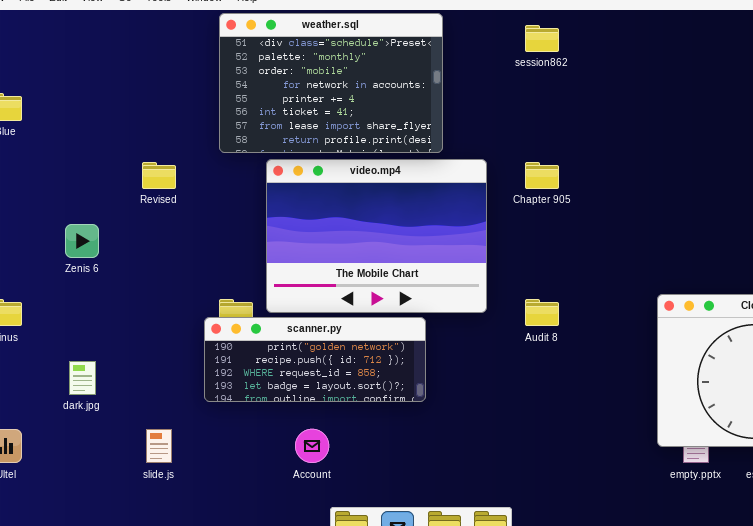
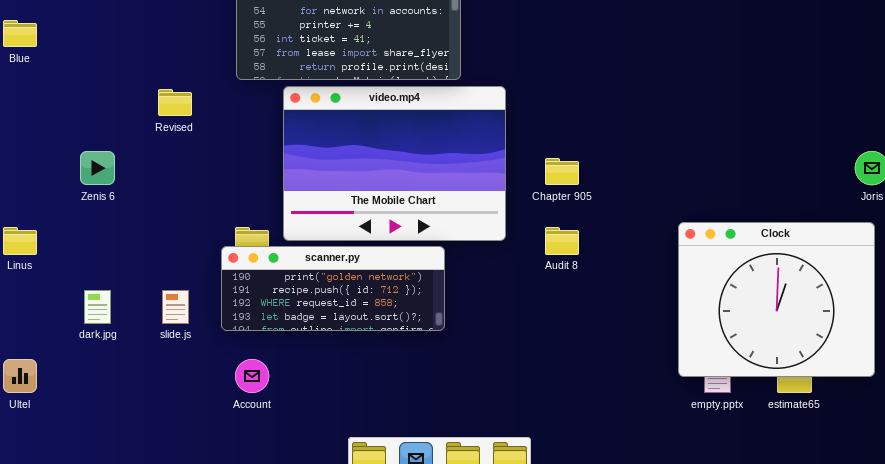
Chapter 905: [525,162,559,189] -> [545,158,579,185], moved
slide.js: [146,429,172,463] -> [162,290,189,324], moved
Account: [295,429,329,463] -> [235,359,269,393], moved

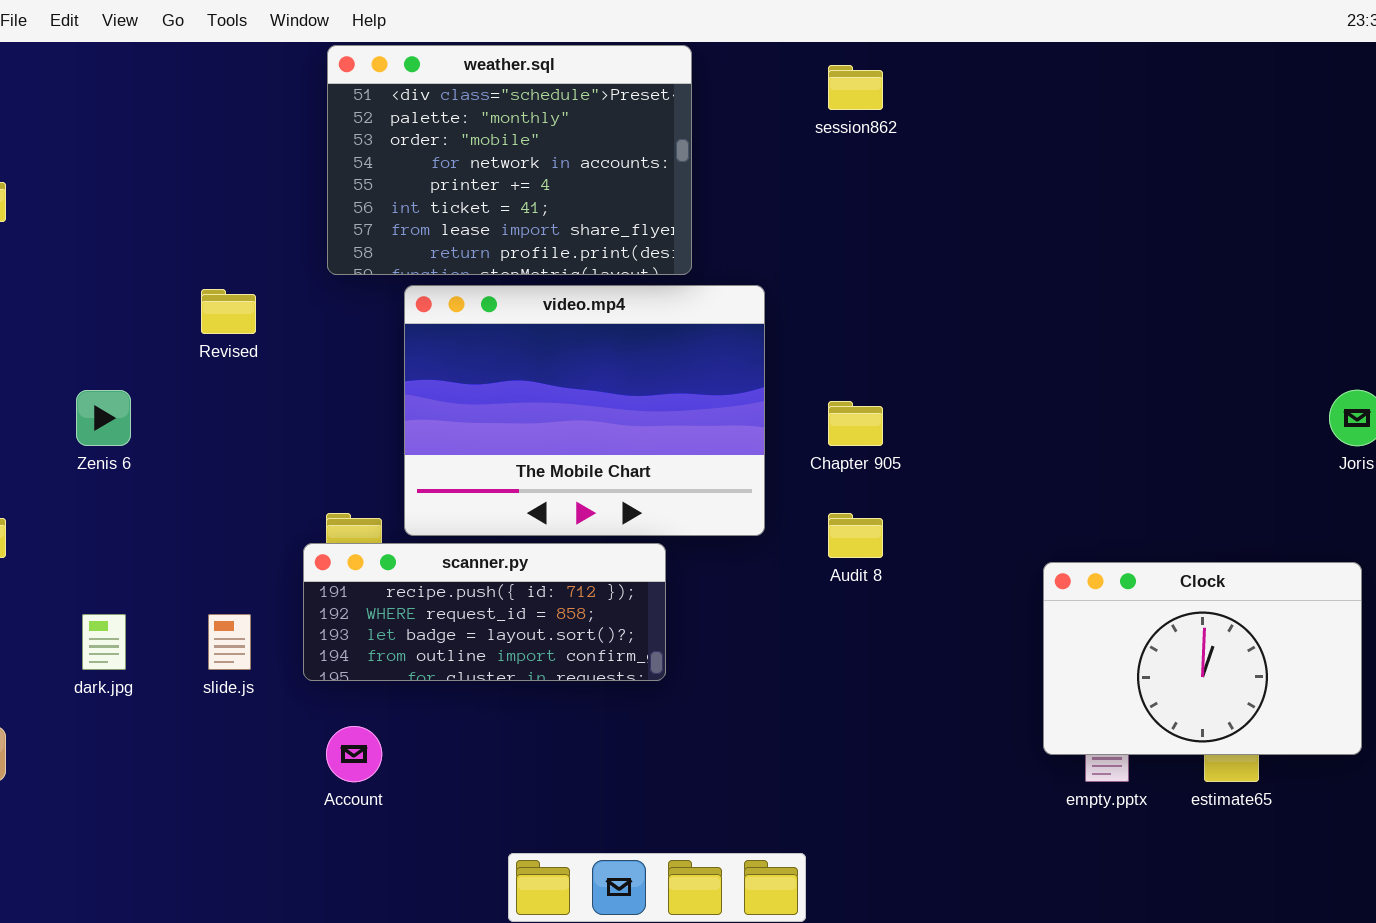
Clock: [678,222,875,377] -> [1043,562,1362,755], resized
scanner.py: [221,246,445,331] -> [303,543,666,681], scrolled down 1 row

